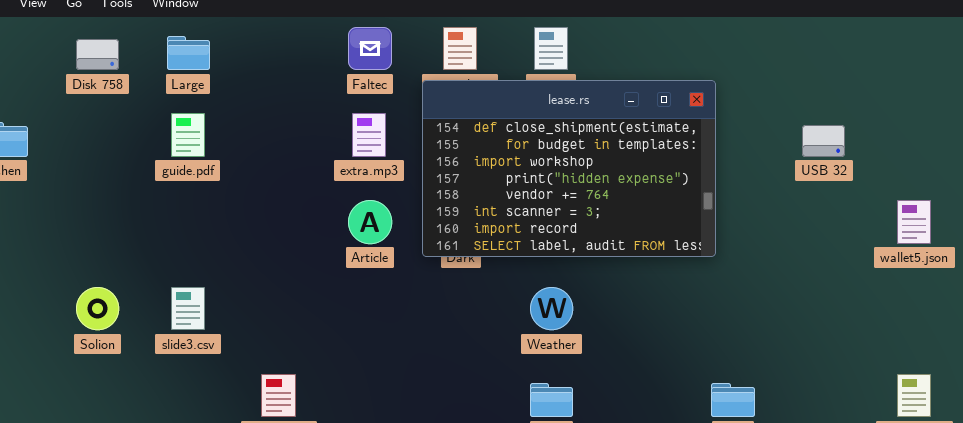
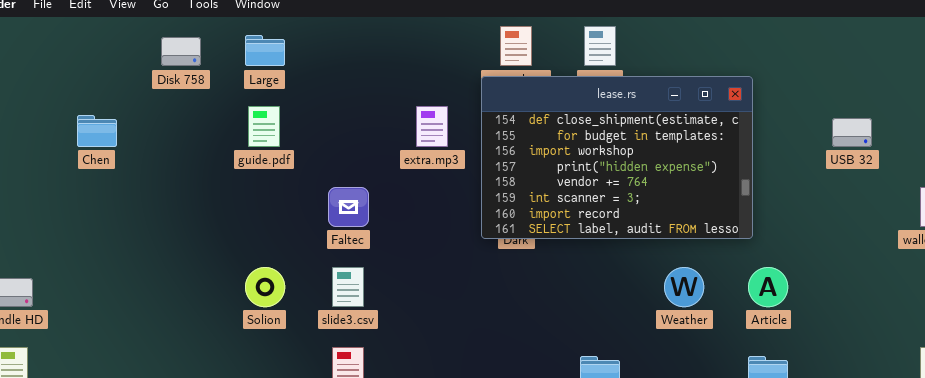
Faltec: [348,27,392,70] -> [328,187,369,227], moved
Article: [348,200,392,244] -> [748,267,788,307], moved
Solion: [76,287,119,330] -> [245,267,285,307], moved
slide3.csv: [171,287,205,330] -> [332,267,364,307], moved
Weather: [530,287,573,330] -> [664,267,704,307], moved

